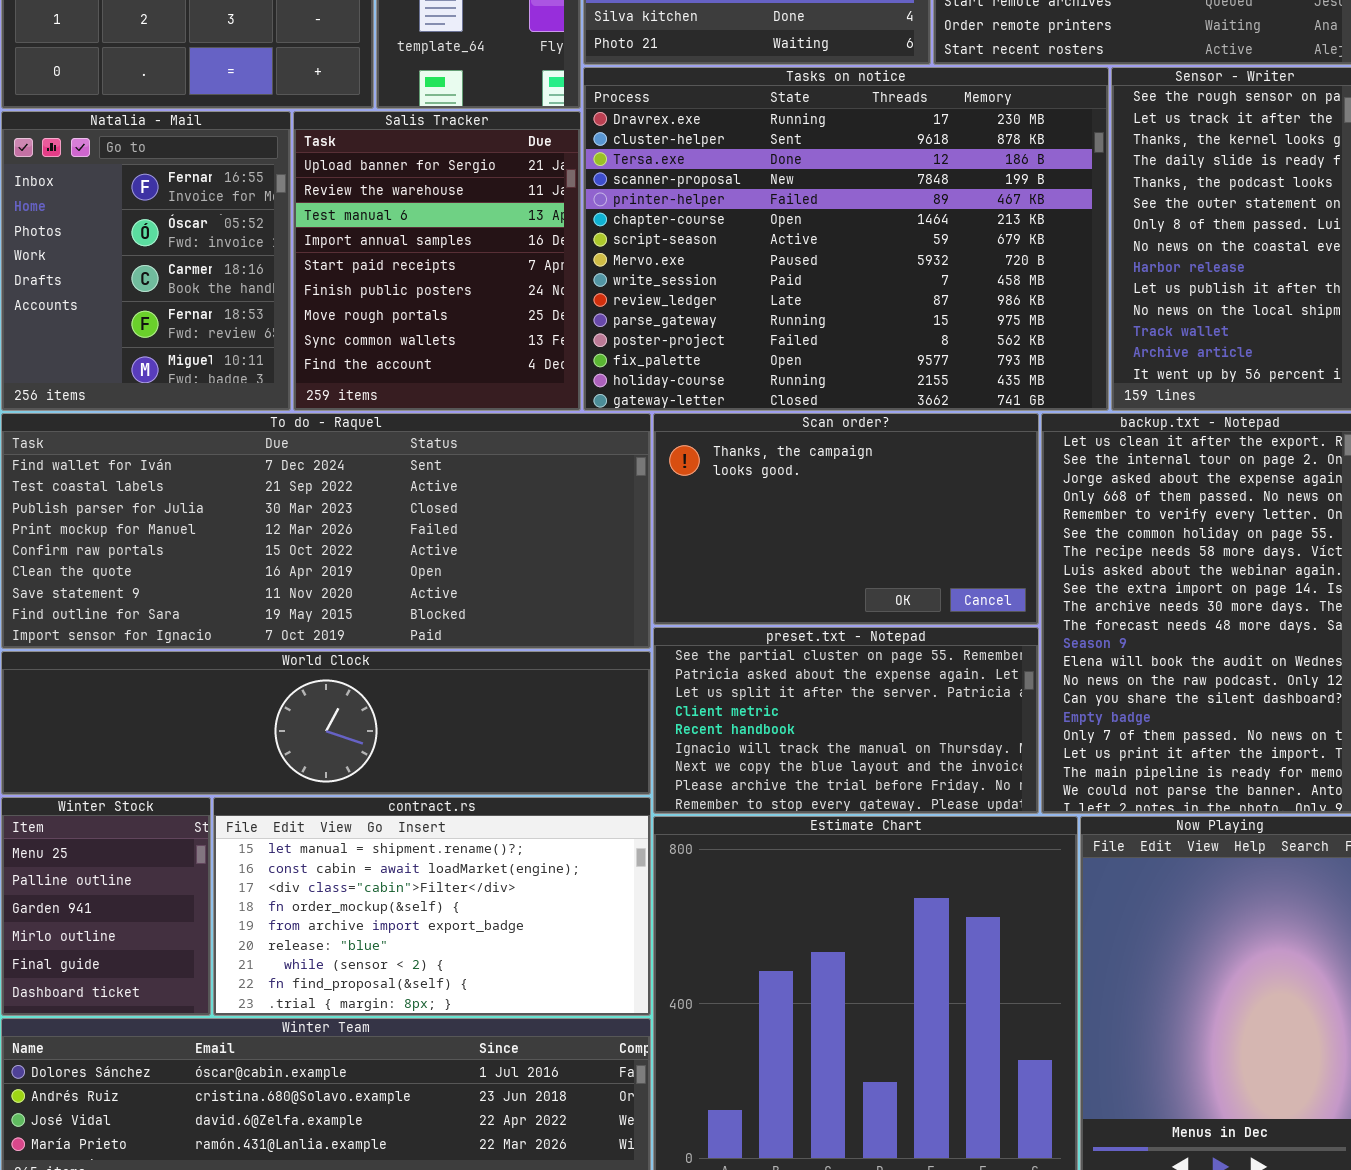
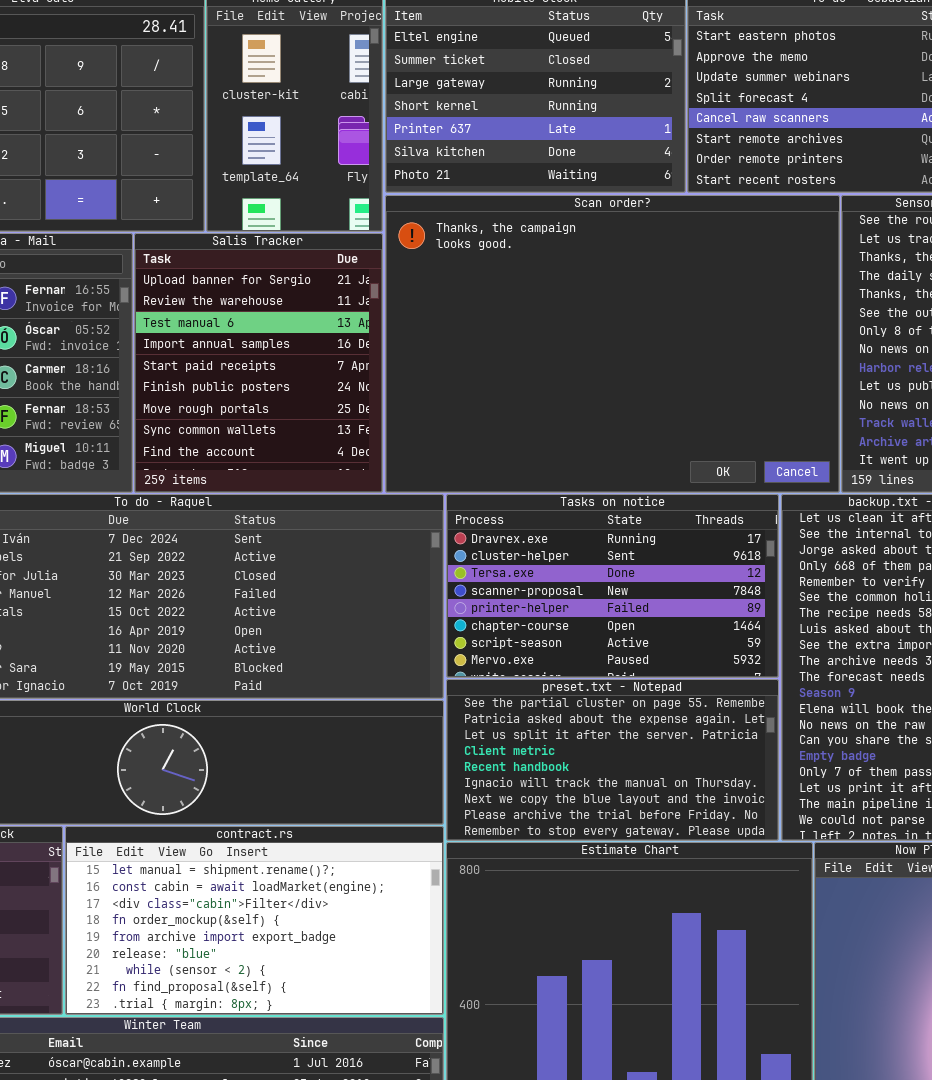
Tasks on notice: [583,67,1109,411] -> [446,494,779,678], moved, resized
Scan order?: [653,413,1039,625] -> [385,195,840,493], moved, resized

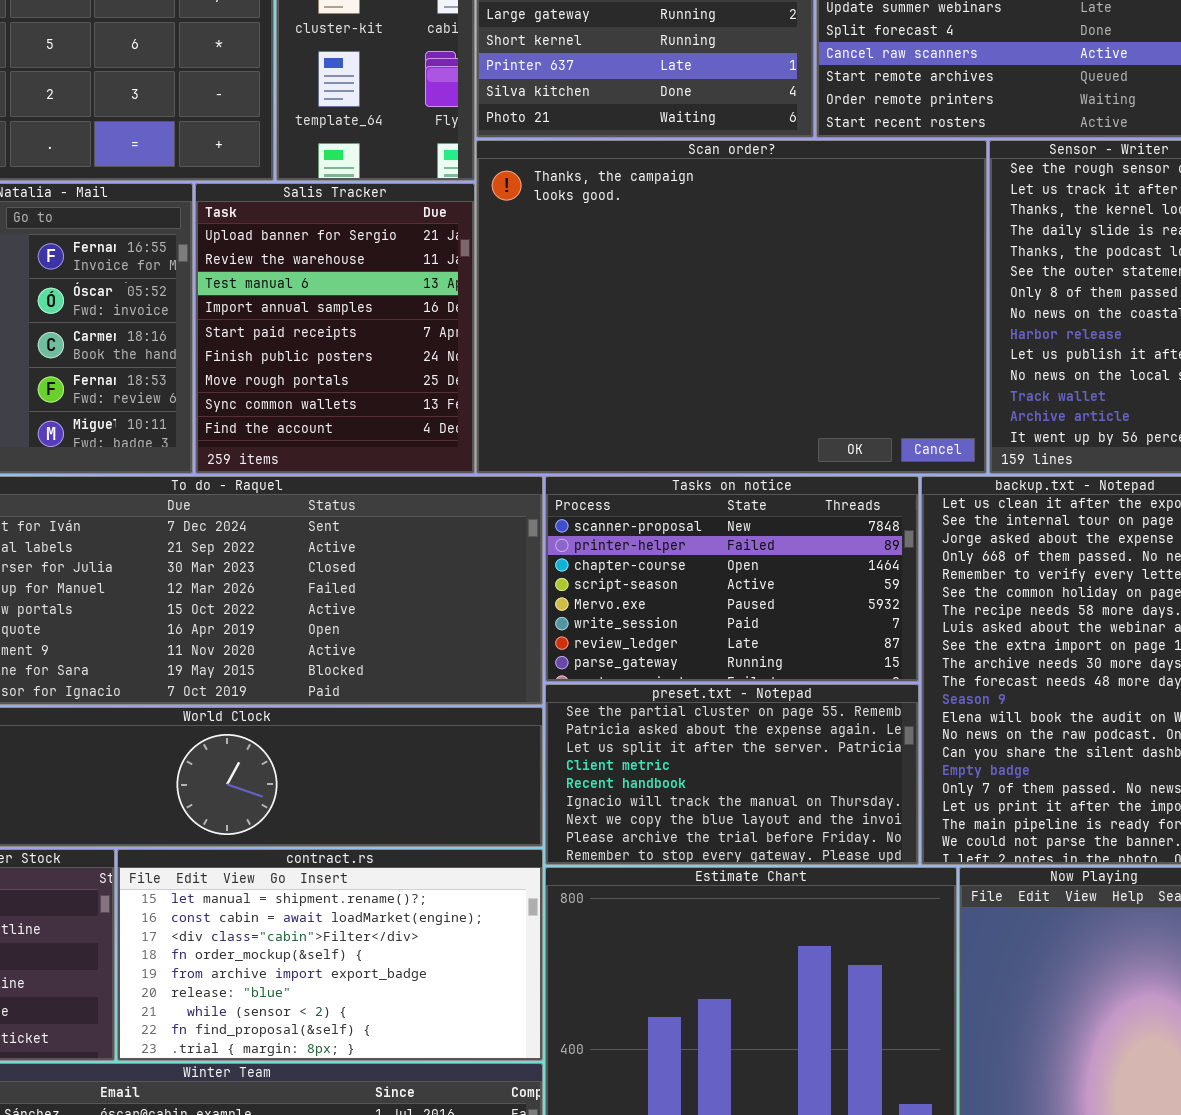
Tasks on notice: [446,494,779,678] -> [545,476,919,682], scrolled down 3 rows

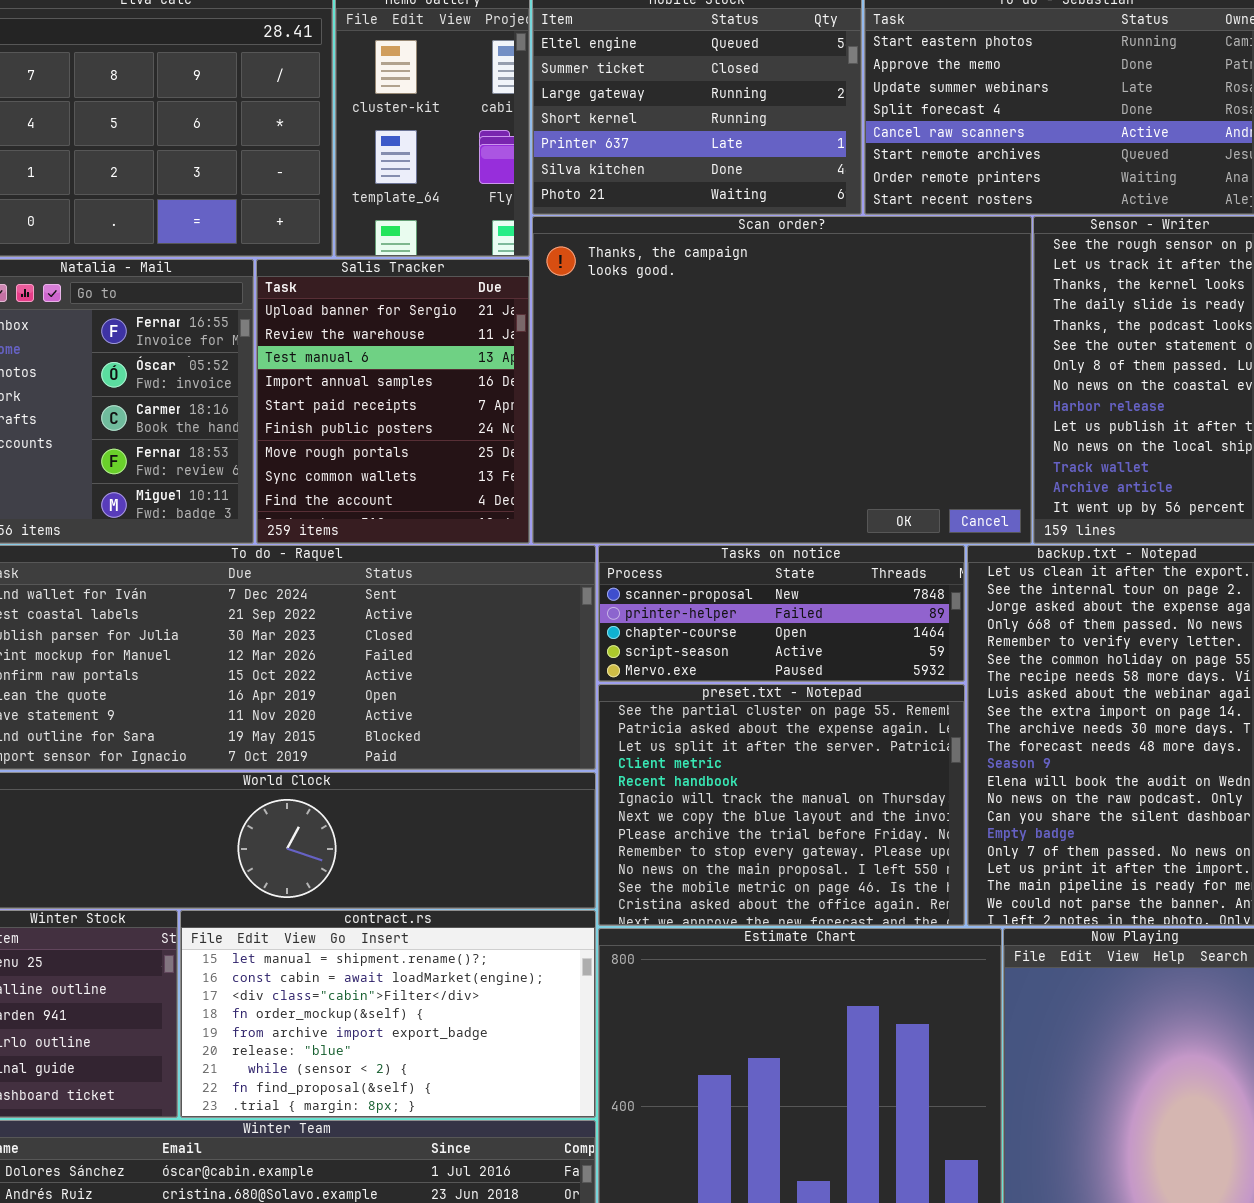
Tasks on notice: [545,476,919,682] -> [598,545,965,682], resized
preset.txt - Notepad: [545,684,919,865] -> [598,684,965,926], resized

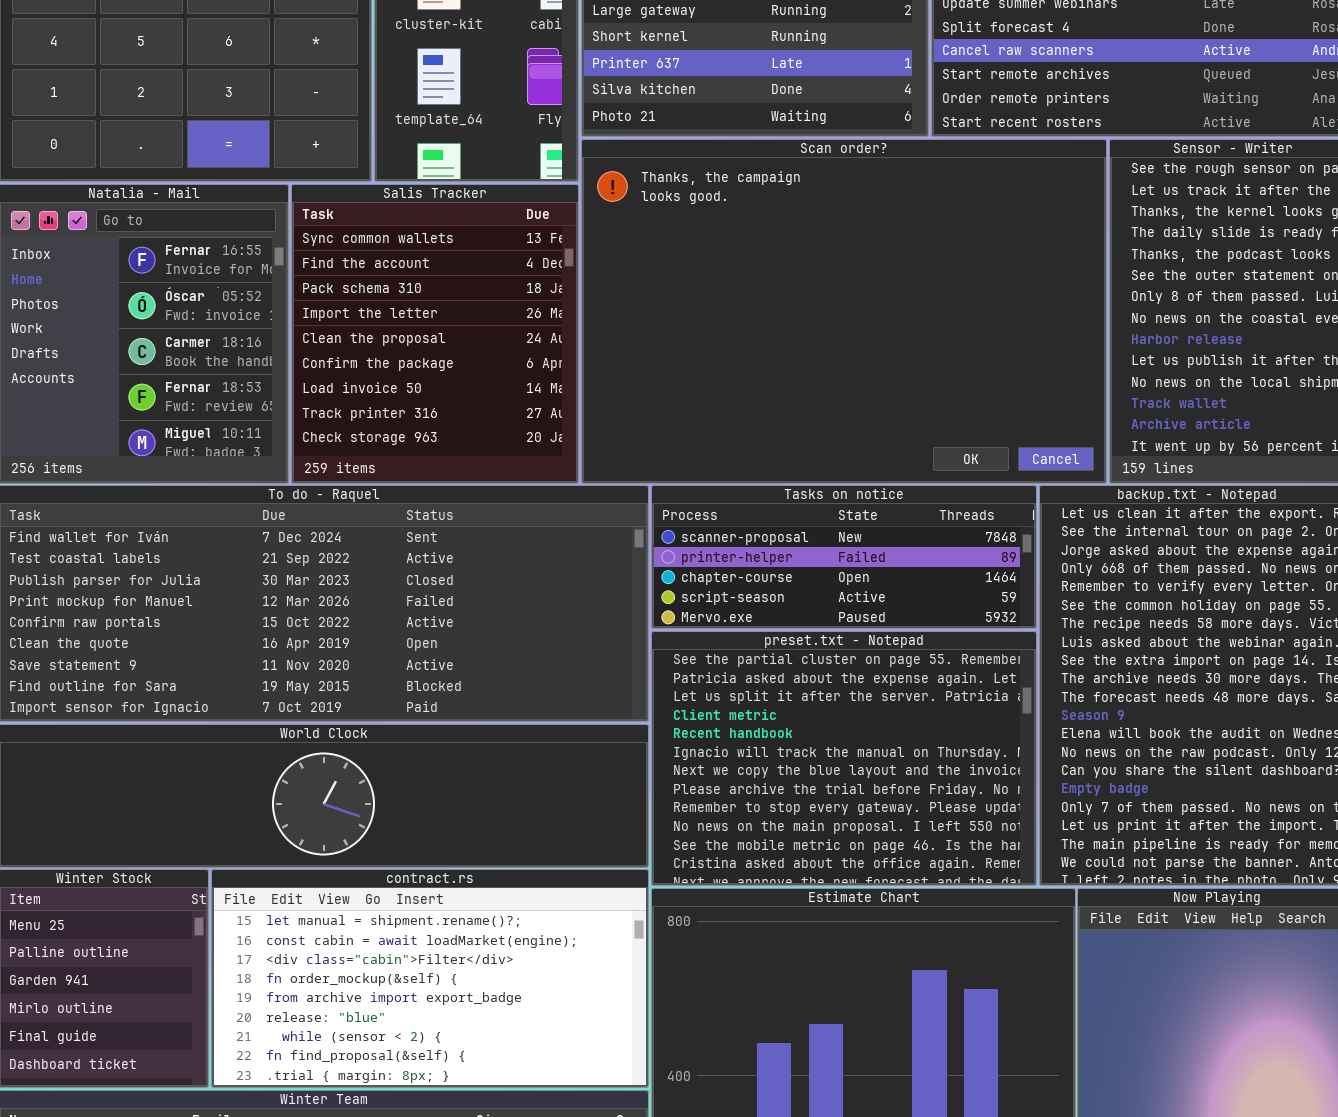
Salis Tracker: [256,259,530,544] -> [291,184,579,484], scrolled down 7 rows

